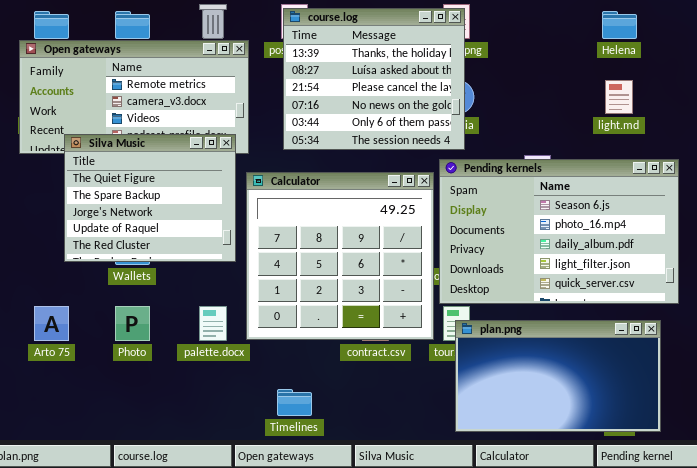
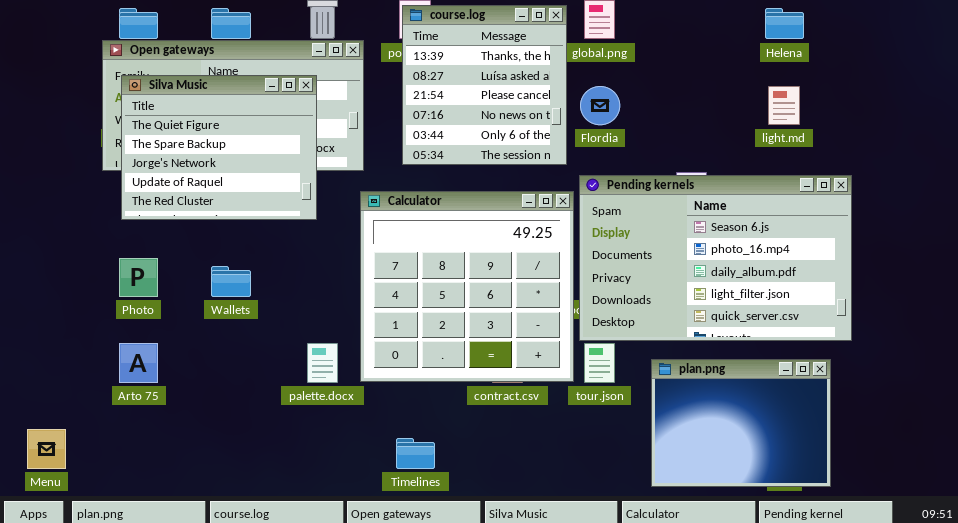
course.log: [283,8,465,150] -> [402,5,567,165], resized
Silva Music: [64,134,236,262] -> [121,75,317,220], moved
Photo: [115,306,150,341] -> [119,258,158,297], moved
plan.png: [455,320,661,432] -> [651,359,831,487], resized

